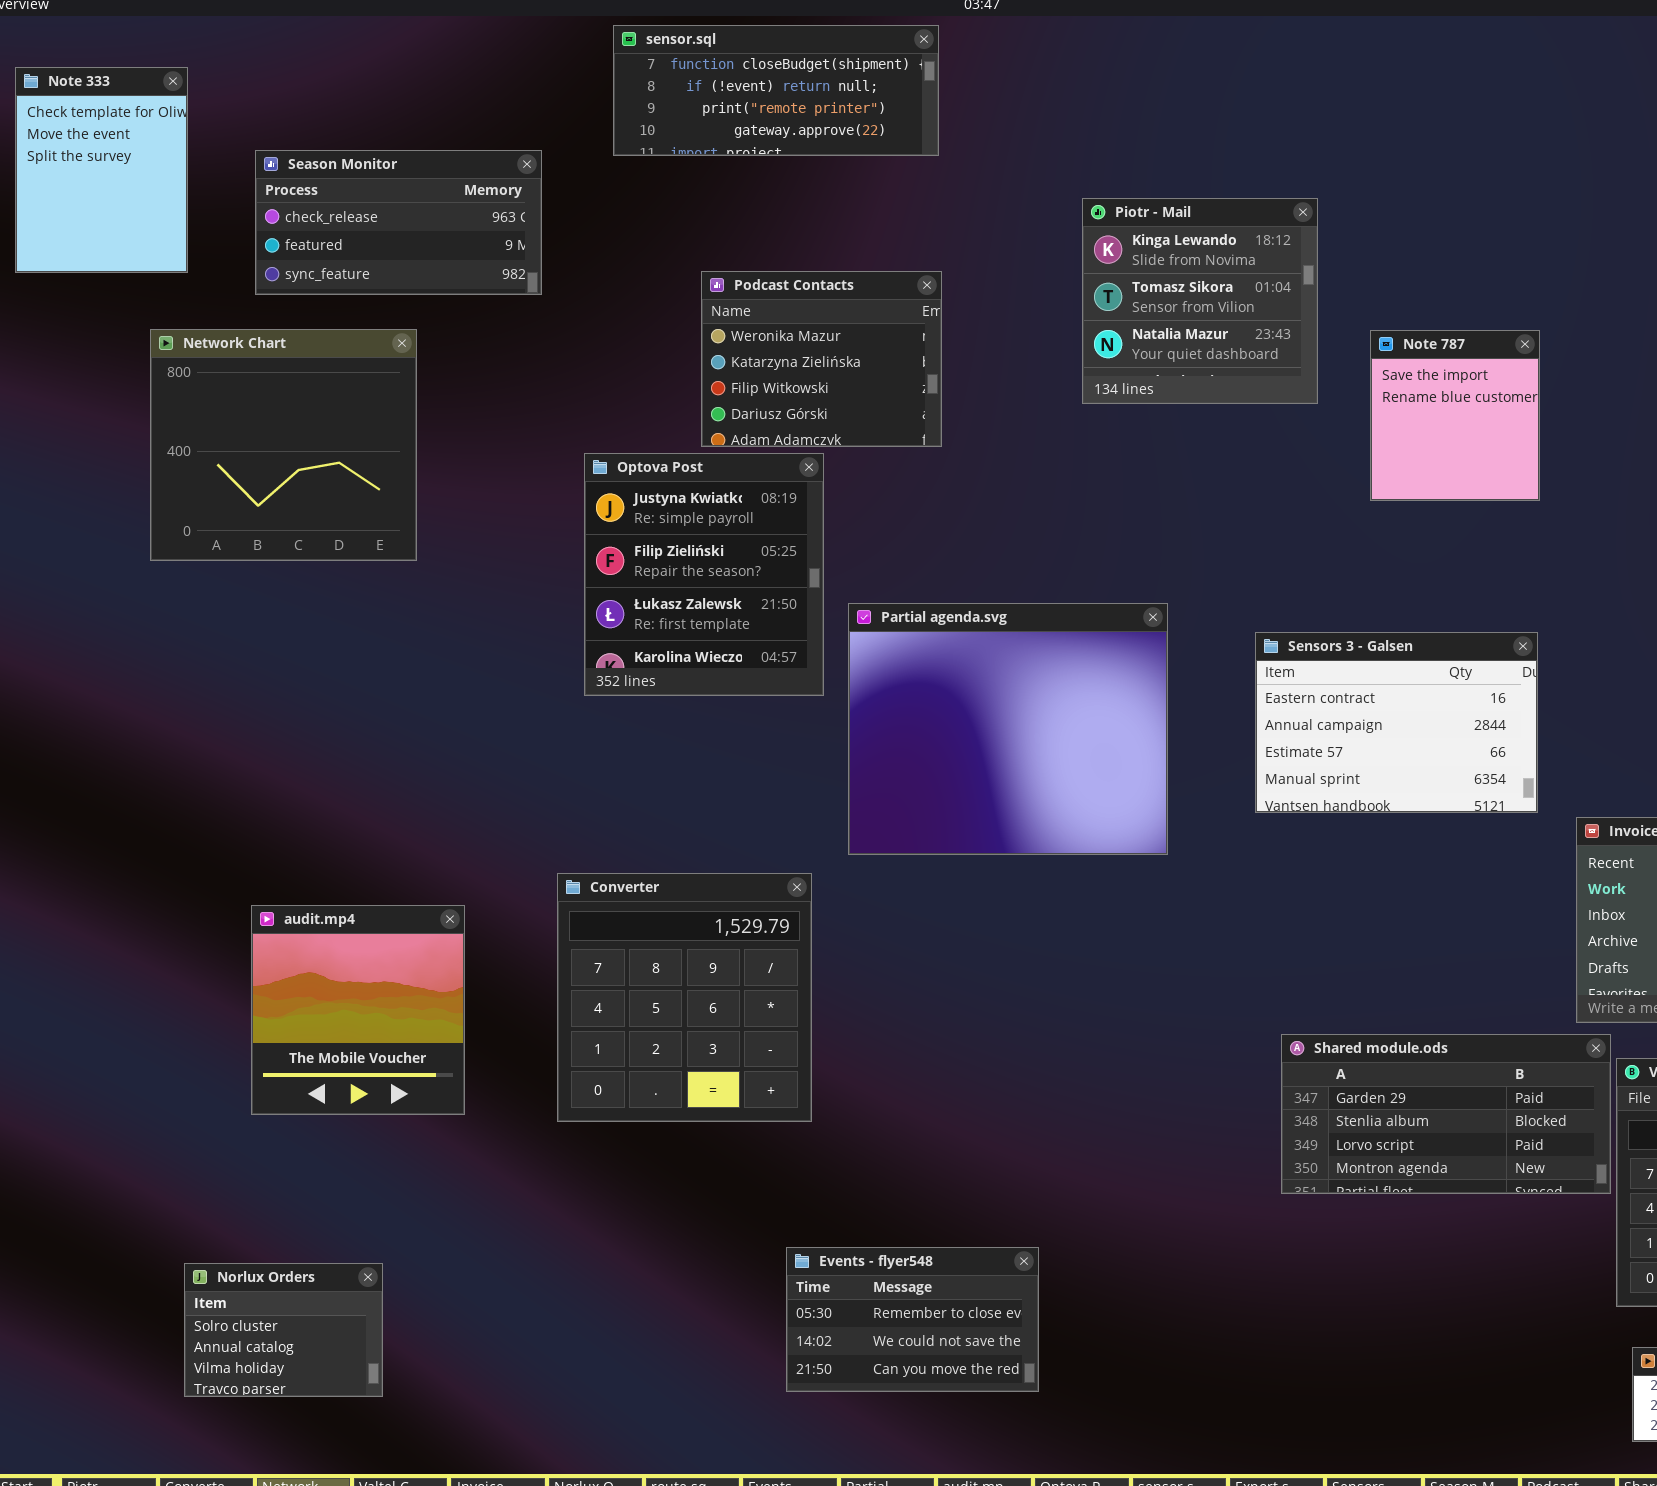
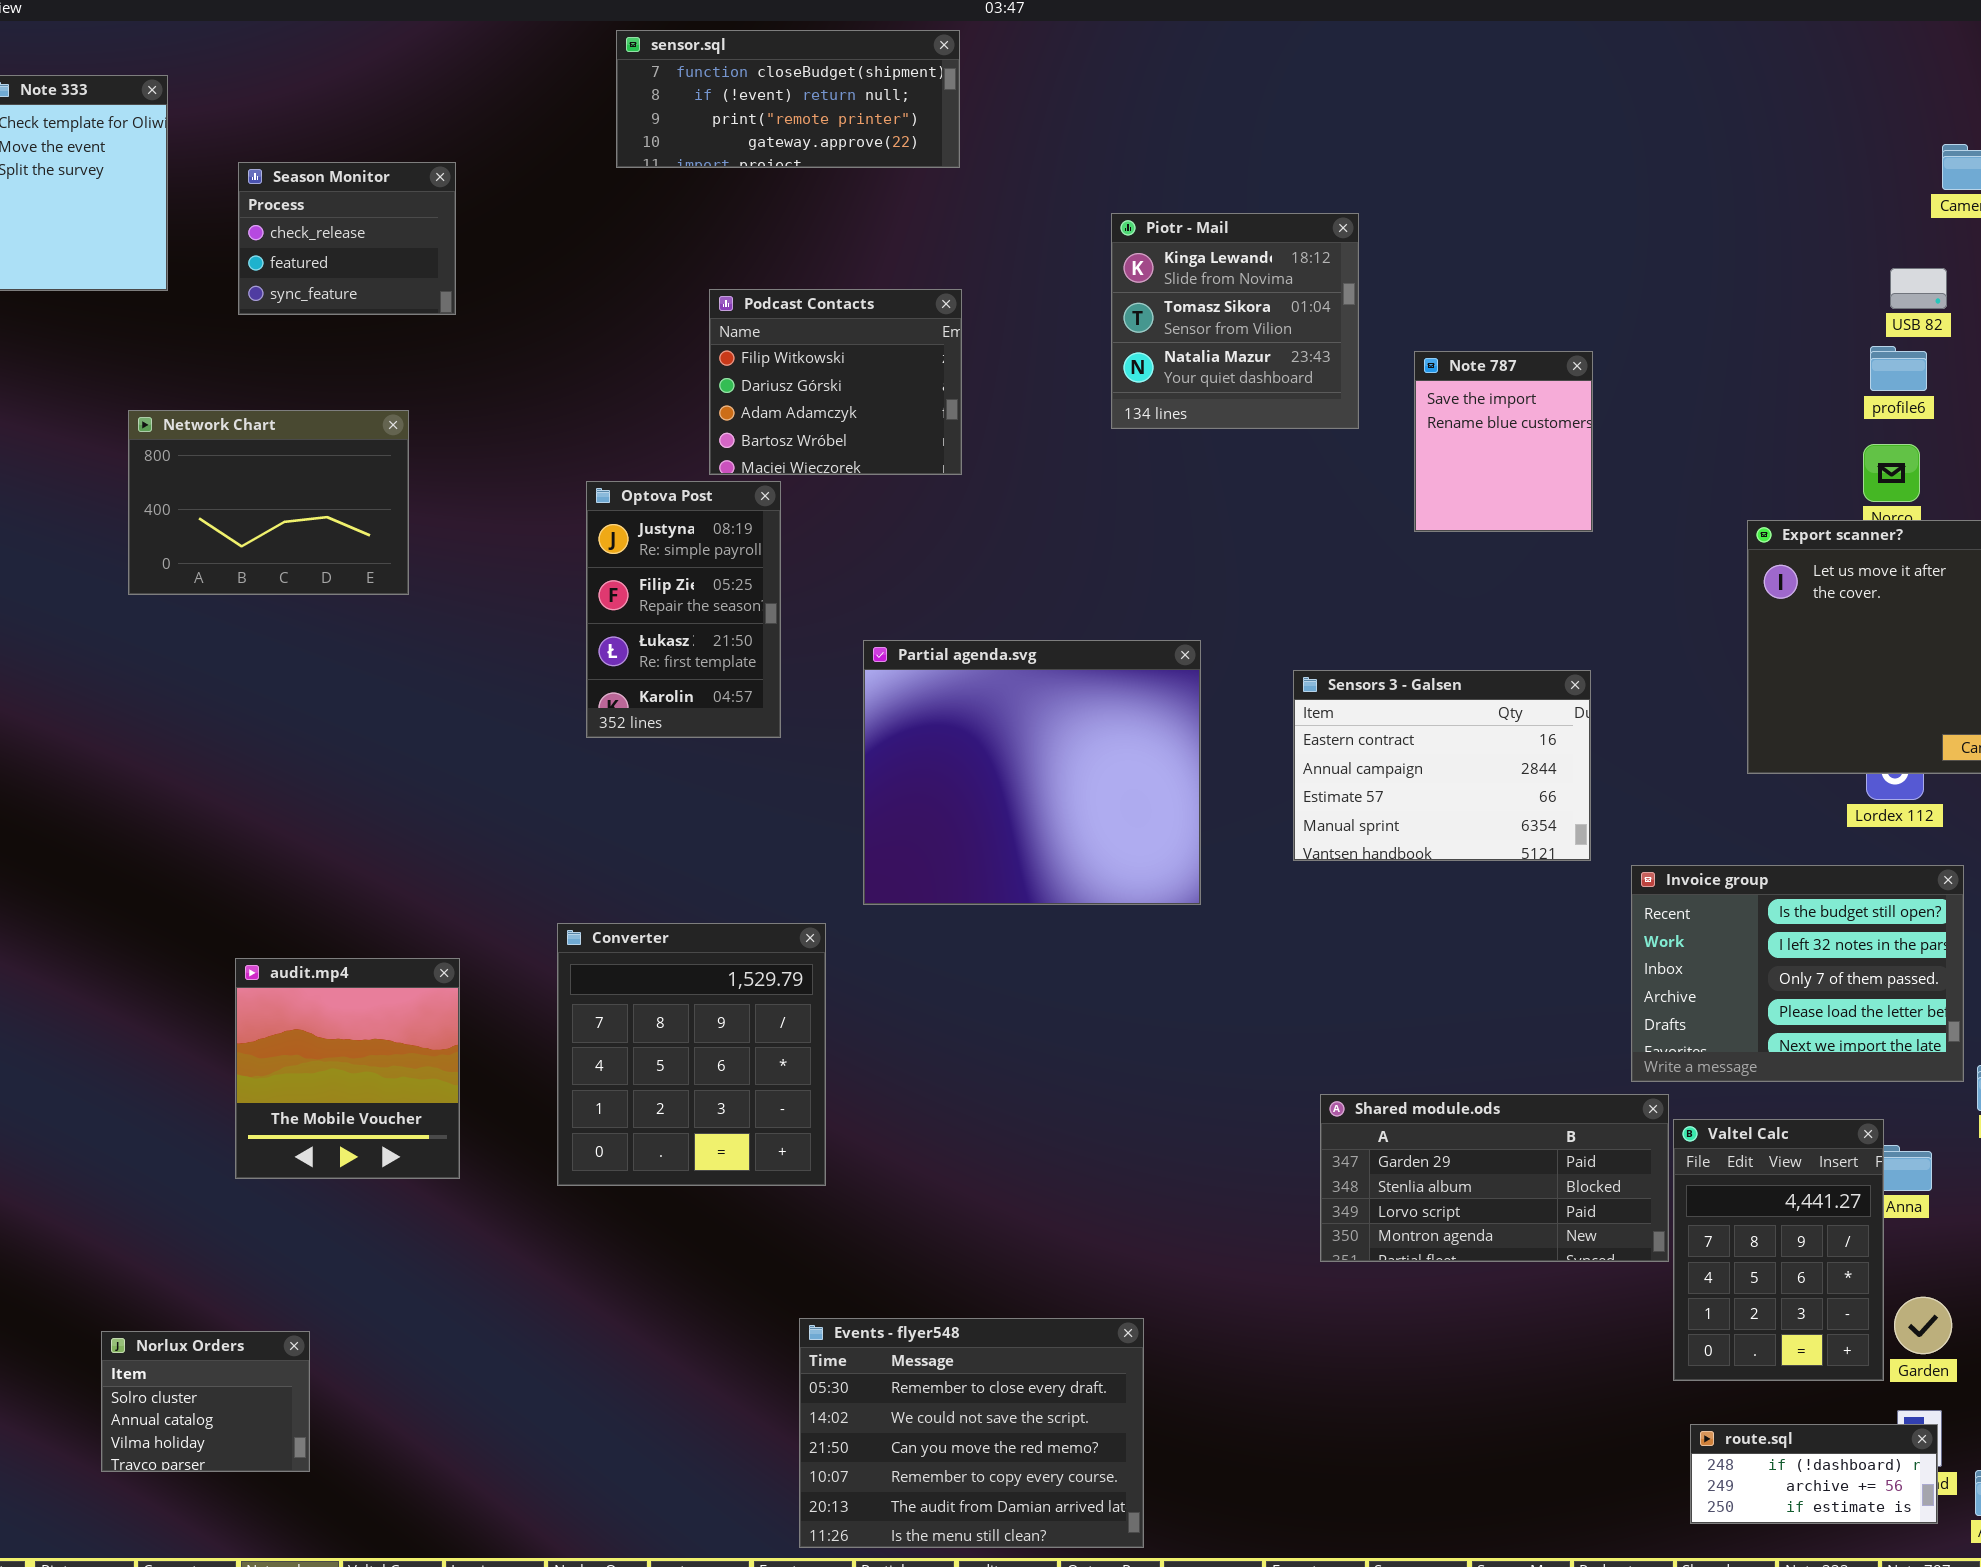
Season Monitor: [255,150,542,295] -> [238,162,456,315], resized
Podcast Contacts: [701,271,942,447] -> [709,289,962,475], scrolled down 2 rows
Network Chart: [150,329,417,561] -> [128,410,409,595], resized
Optova Post: [584,453,824,696] -> [586,481,781,738], resized
Events - flyer548: [786,1247,1039,1392] -> [799,1318,1144,1548], resized
Norlux Orders: [184,1263,383,1397] -> [101,1331,310,1472], moved

